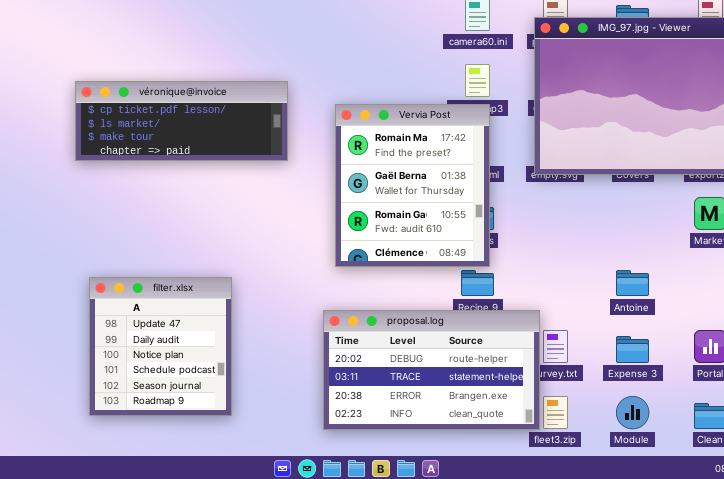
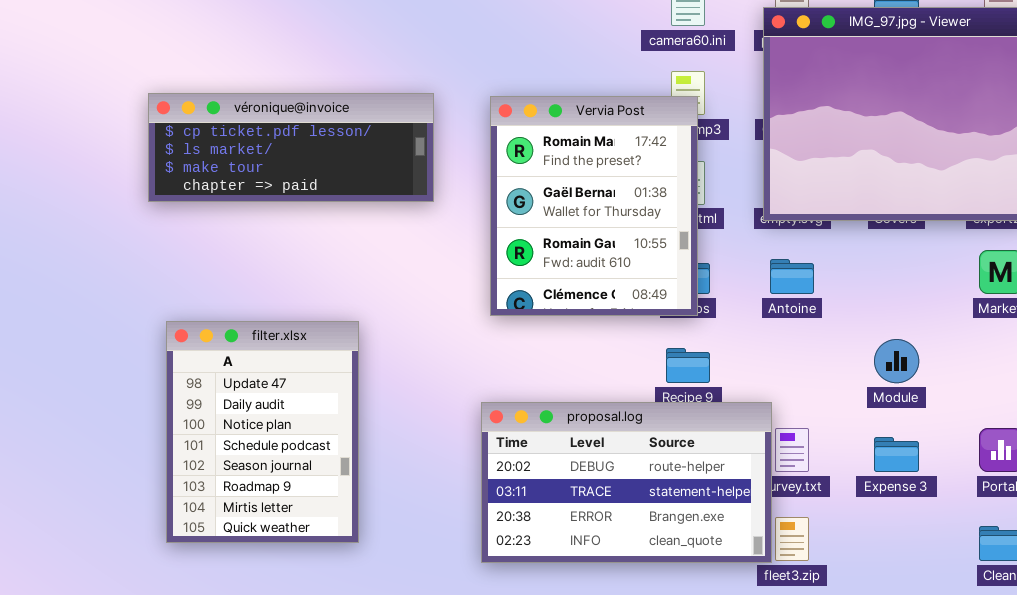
Vervia Post: [335,104,490,267] -> [490,96,698,316], moved
Antoine: [616,270,649,296] -> [770,259,814,294], moved
filter.xlsx: [89,277,232,416] -> [166,321,359,543], resized
Module: [616,396,649,429] -> [874,339,919,383], moved

